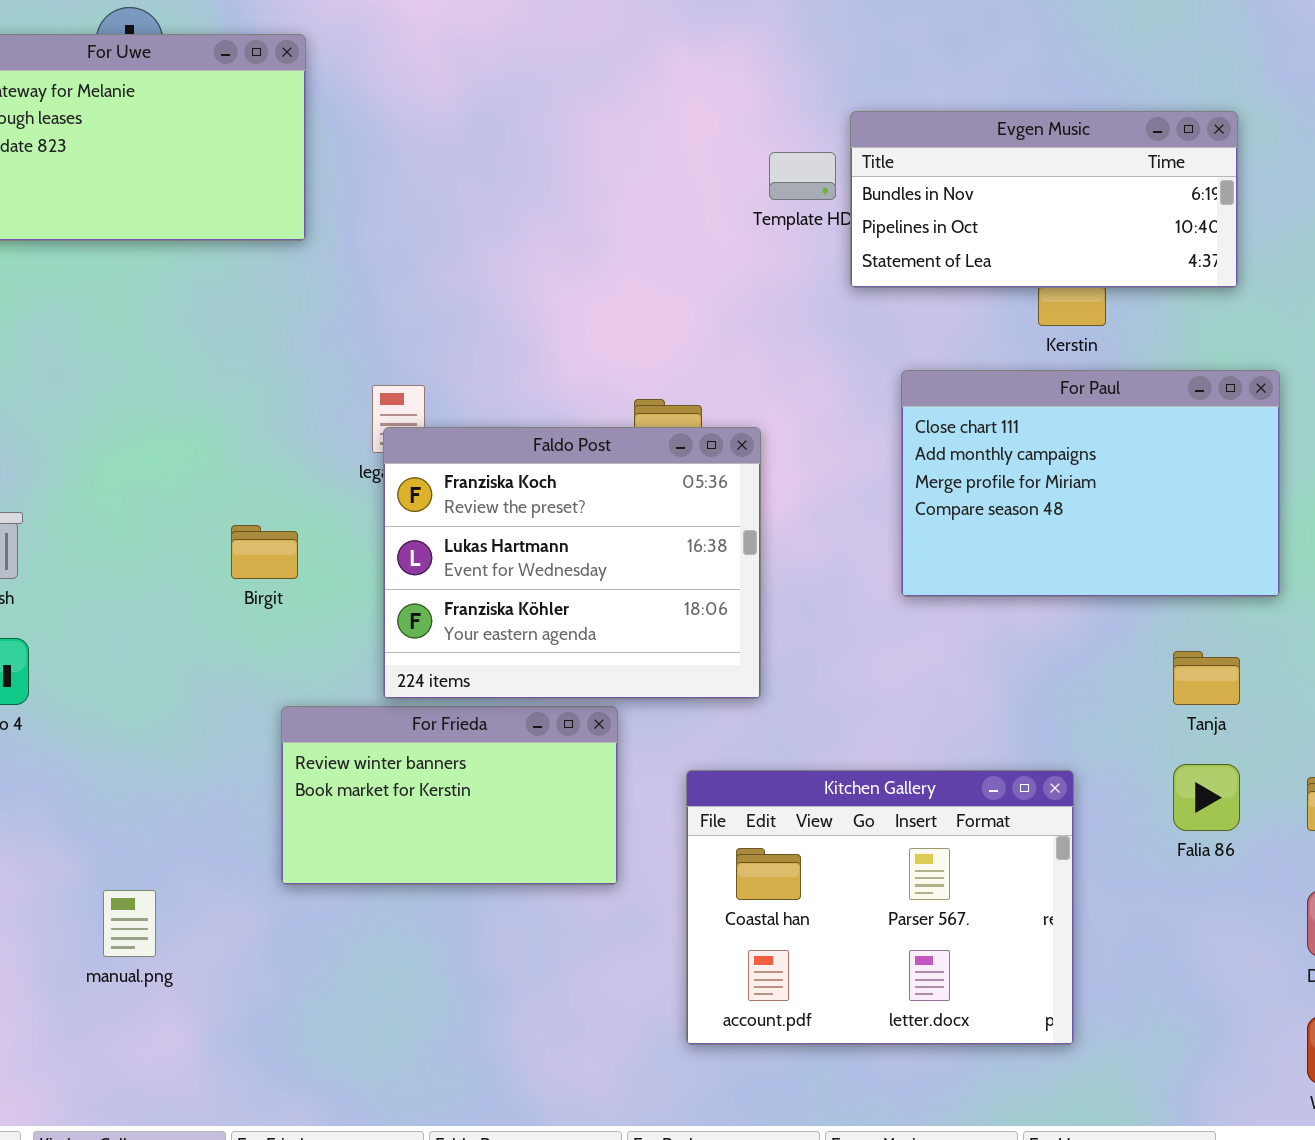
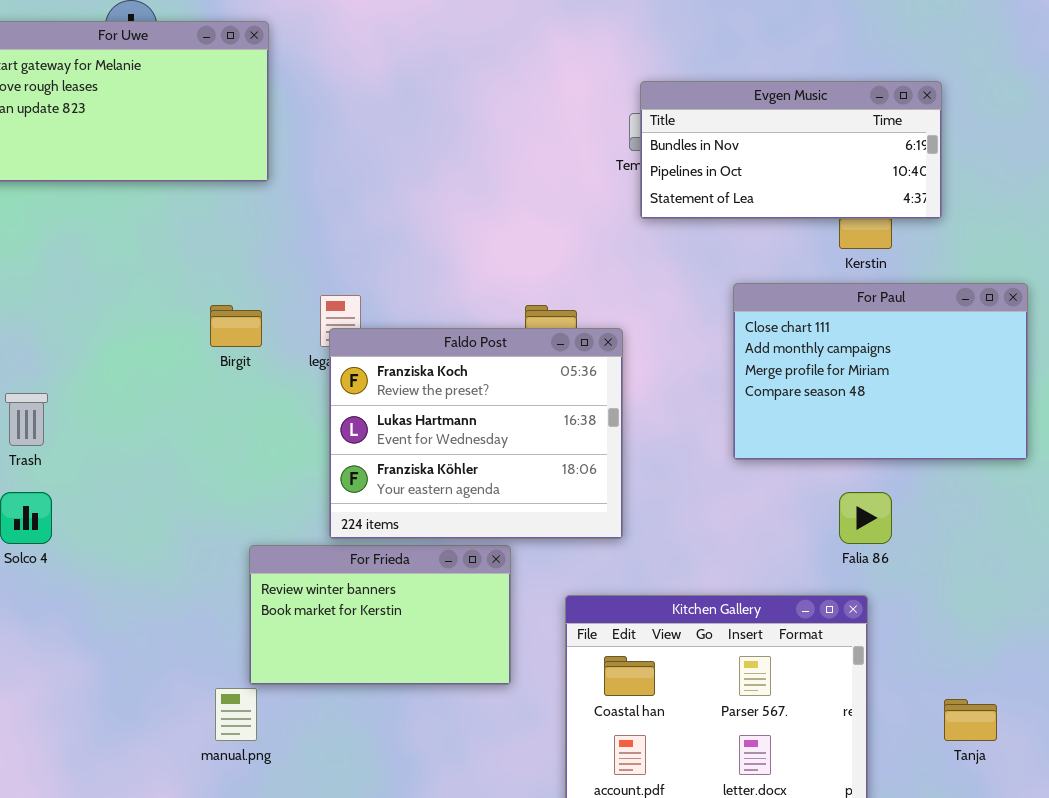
Evgen Music: [850,111,1238,288] -> [640,81,942,219], moved
Birgit: [231,525,298,579] -> [210,305,262,347], moved
Tanja: [1173,651,1240,705] -> [944,699,997,741], moved
Falia 86: [1173,764,1240,831] -> [839,492,892,544], moved
manual.png: [103,890,156,957] -> [215,688,257,741], moved

